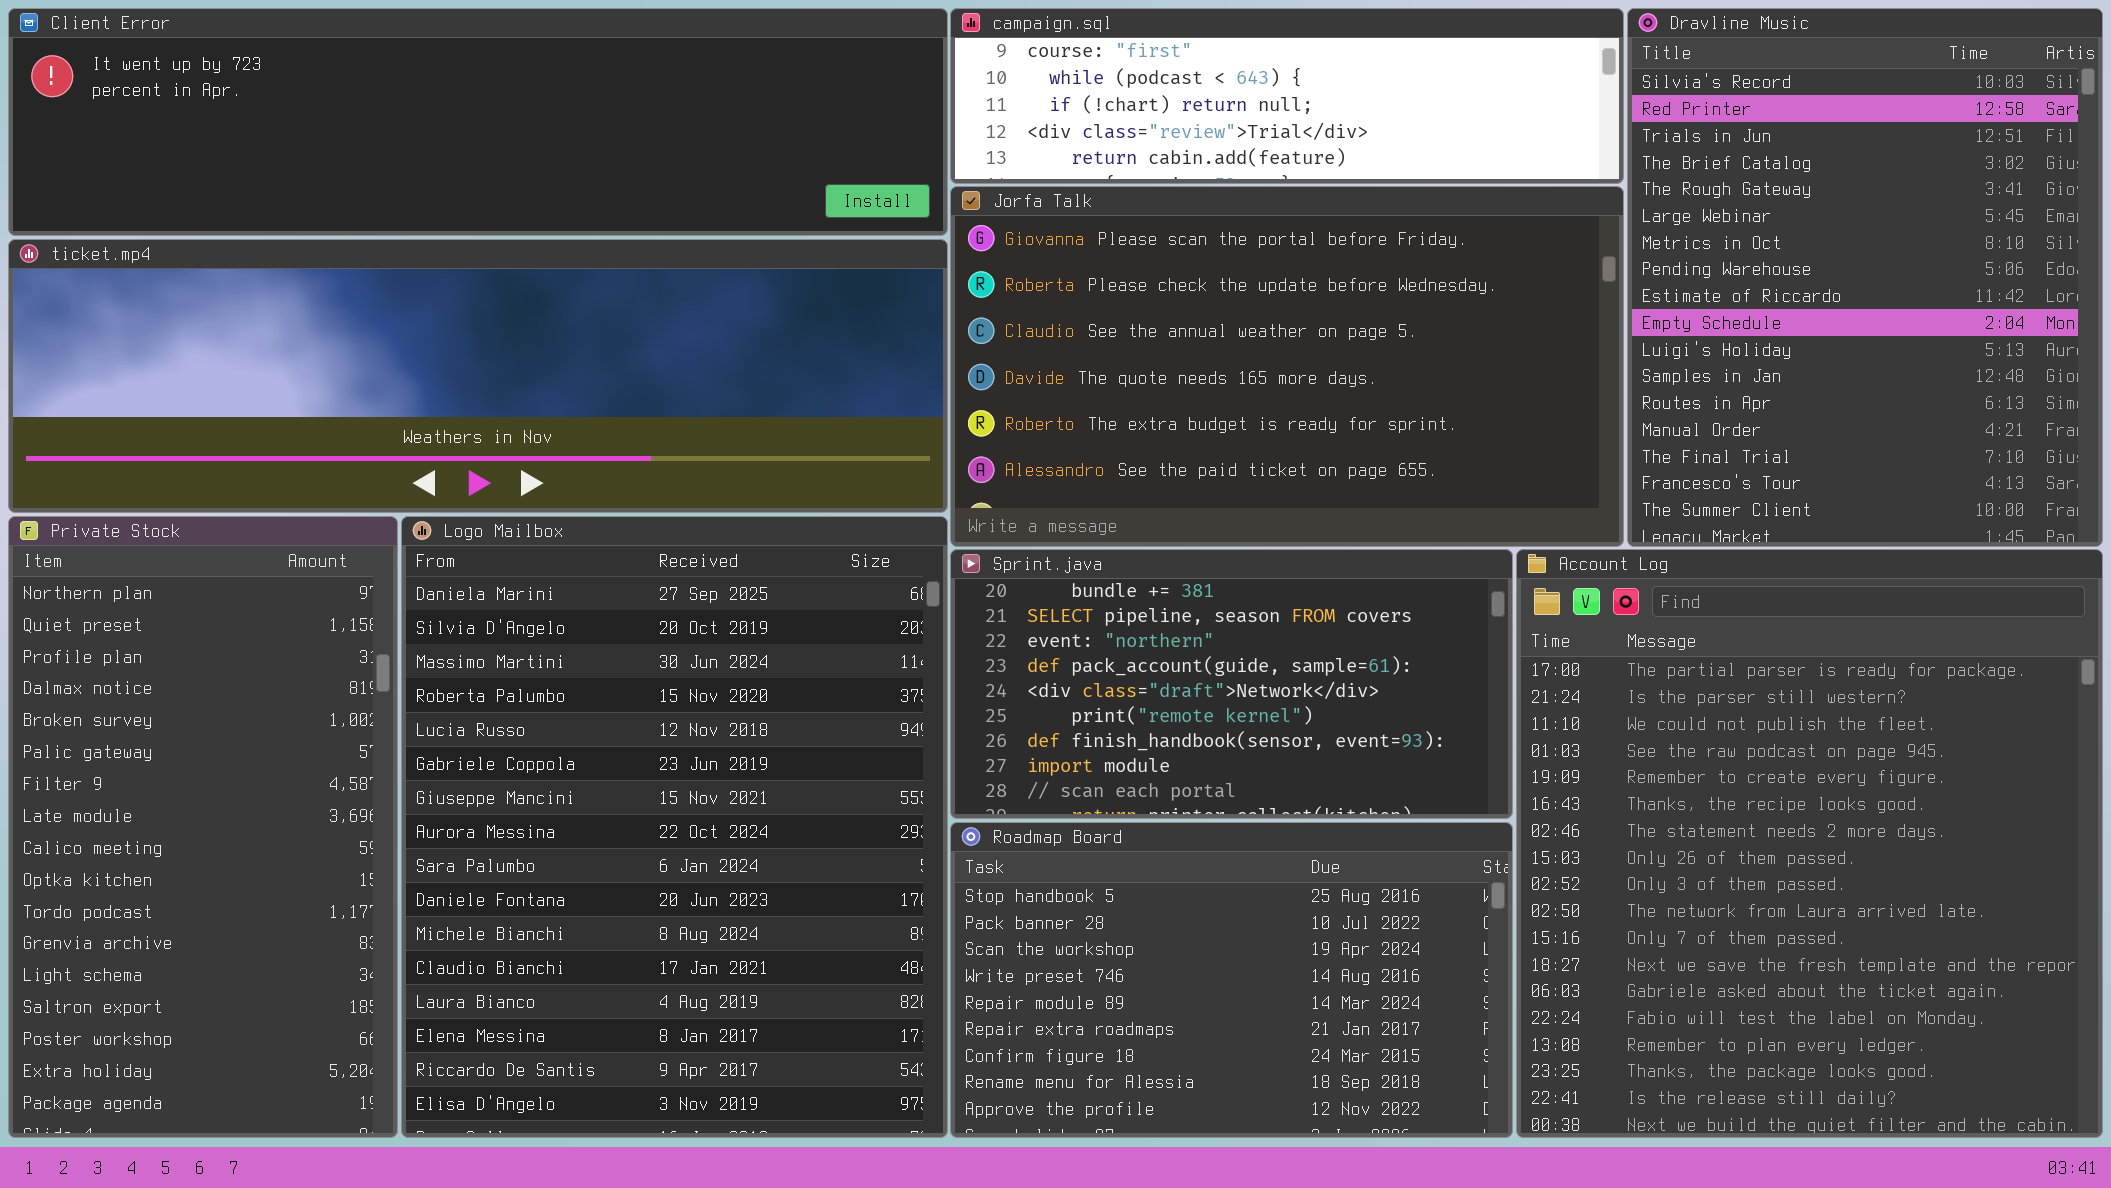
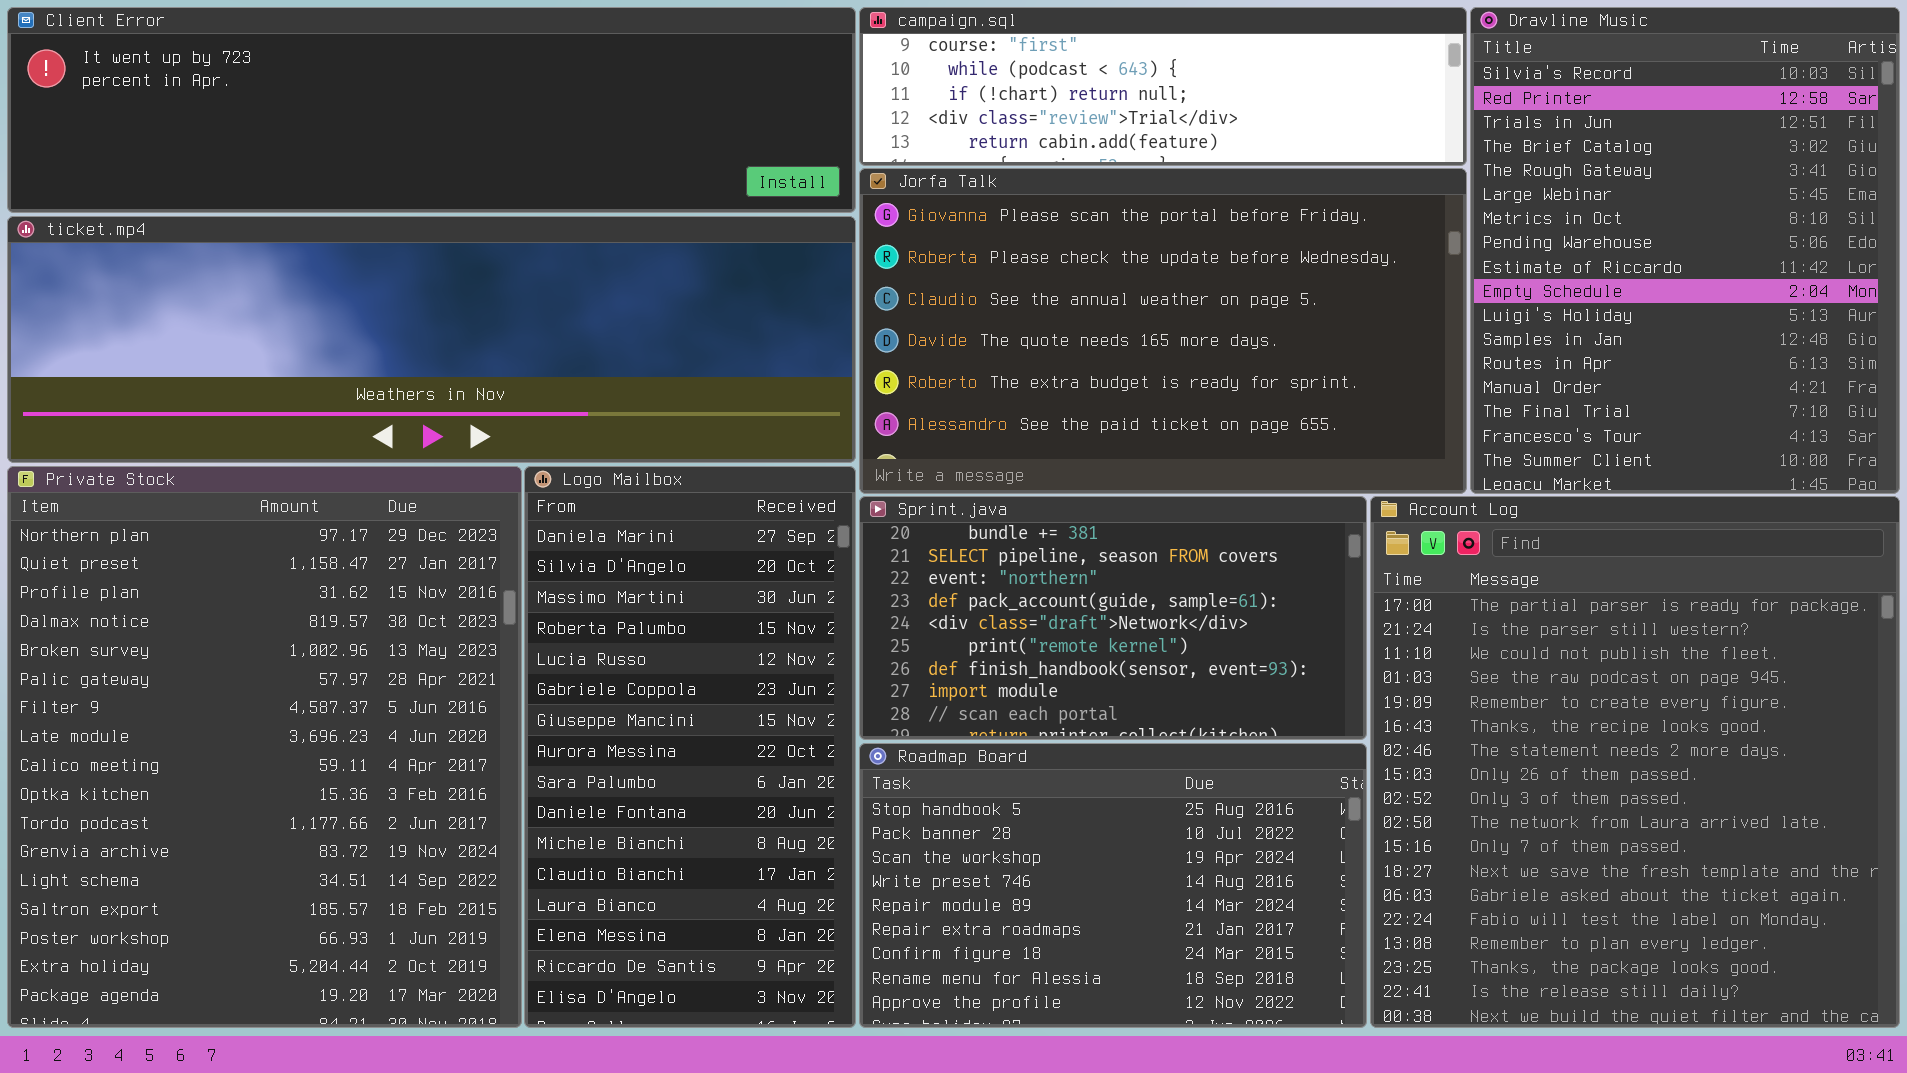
Private Stock: [8,516,398,1138] -> [7,466,522,1028], resized
Logo Mailbox: [401,516,948,1138] -> [524,466,856,1028], resized

